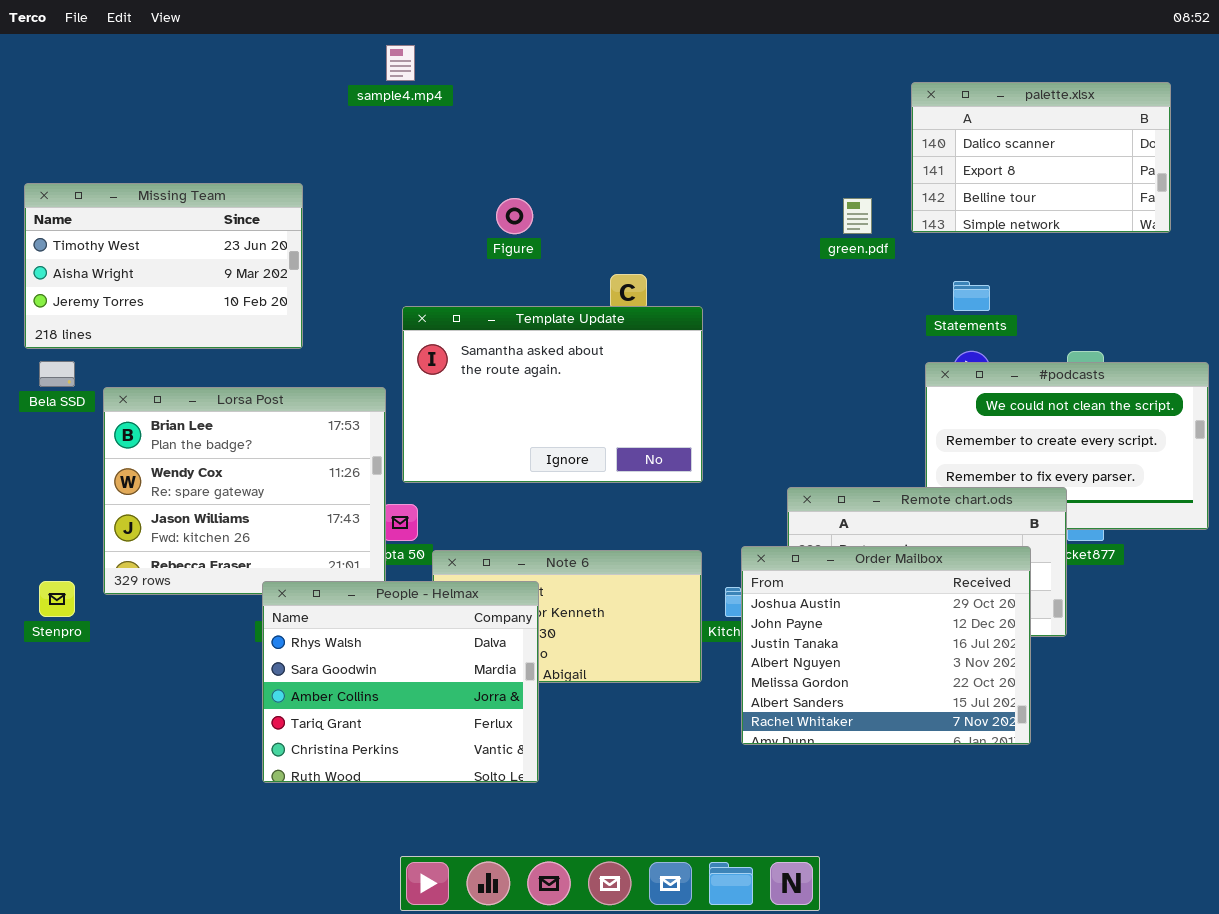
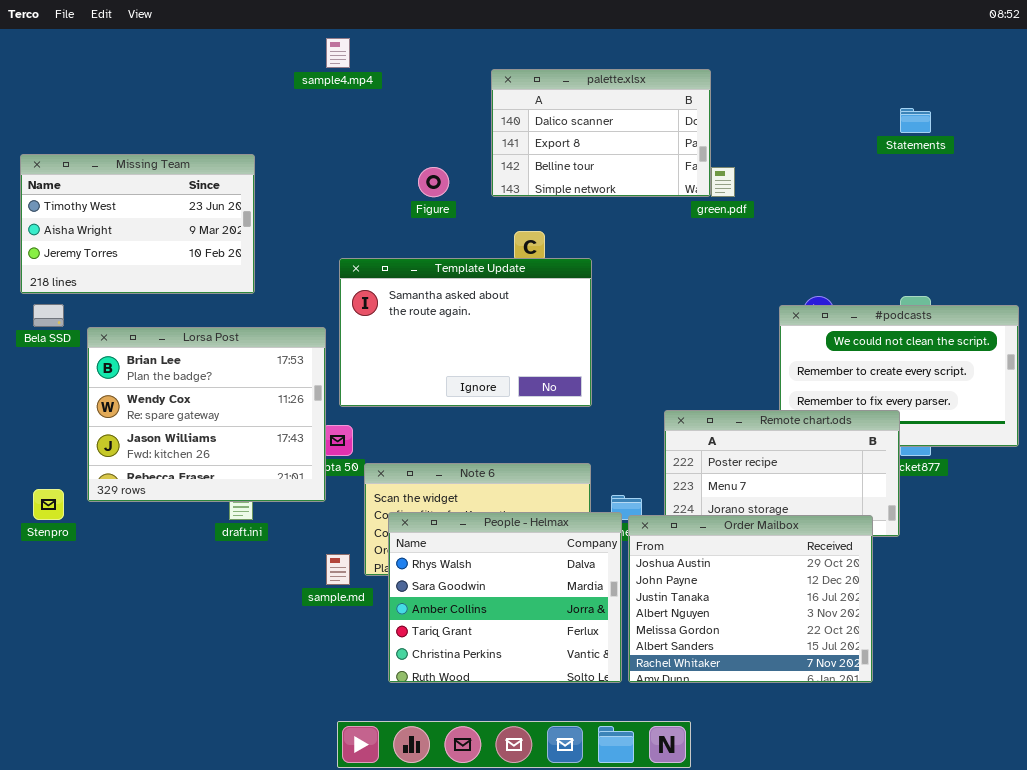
palette.xlsx: [911,82,1171,233] -> [491,69,711,197], moved
Statements: [953,281,990,311] -> [900,108,931,133], moved
Order Mailbox: [741,546,1031,745] -> [628,515,873,683], moved
People - Helmax: [262,581,539,783] -> [388,512,622,683], moved

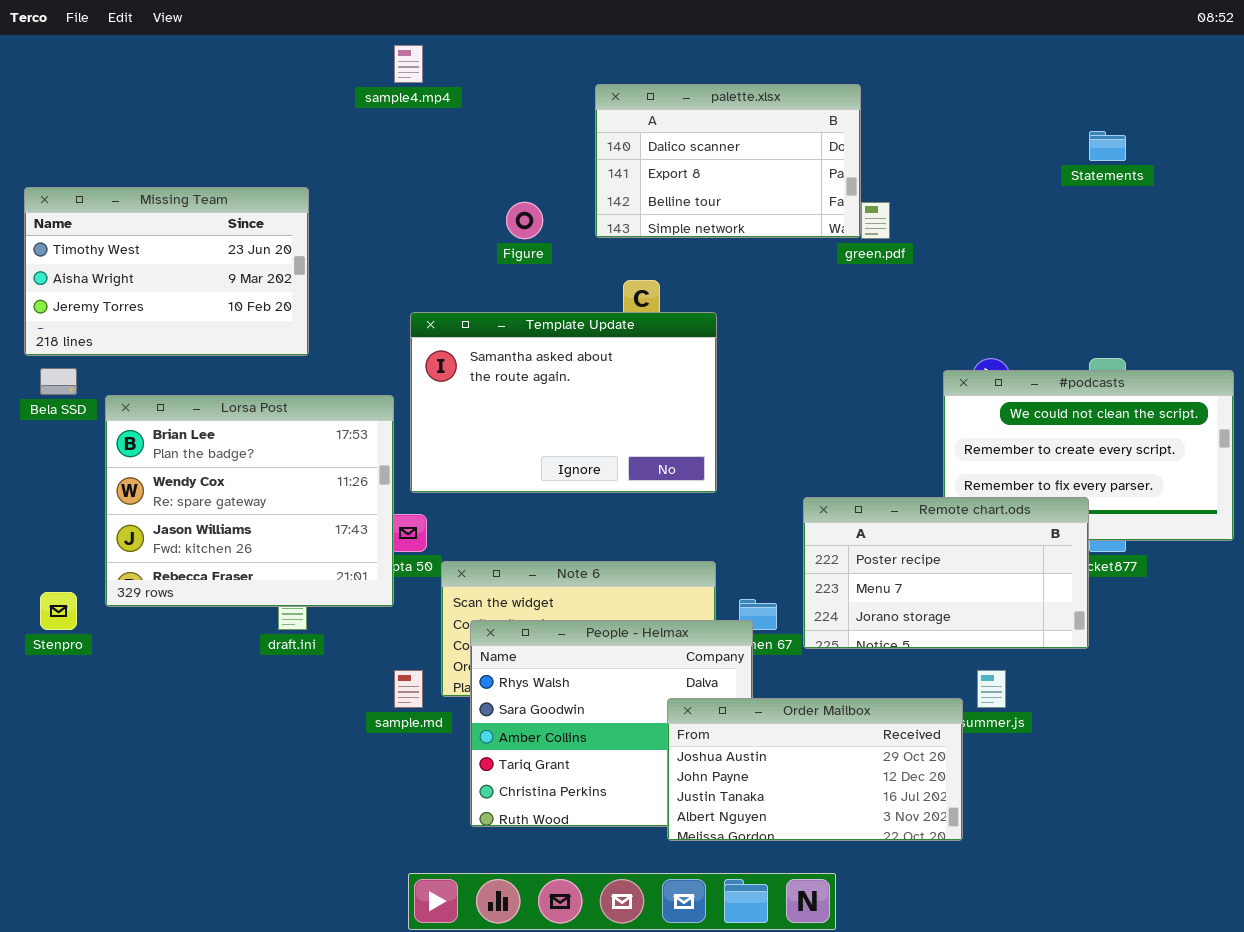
Order Mailbox: [628,515,873,683] -> [667,698,963,841], moved, resized

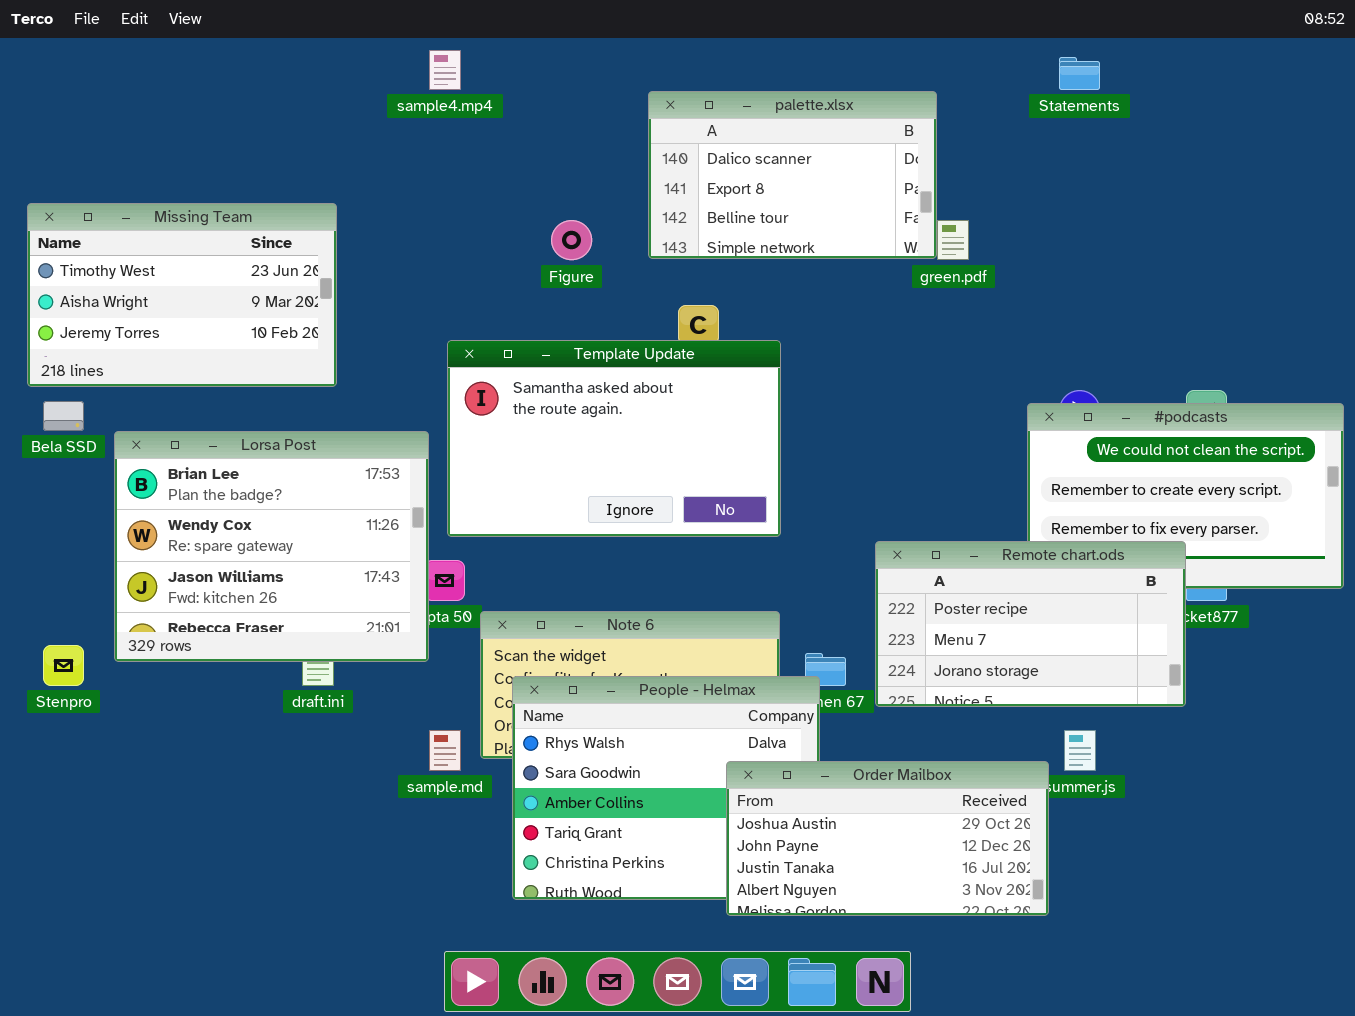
Statements: [1089,131,1126,161] -> [1059,57,1100,90], moved

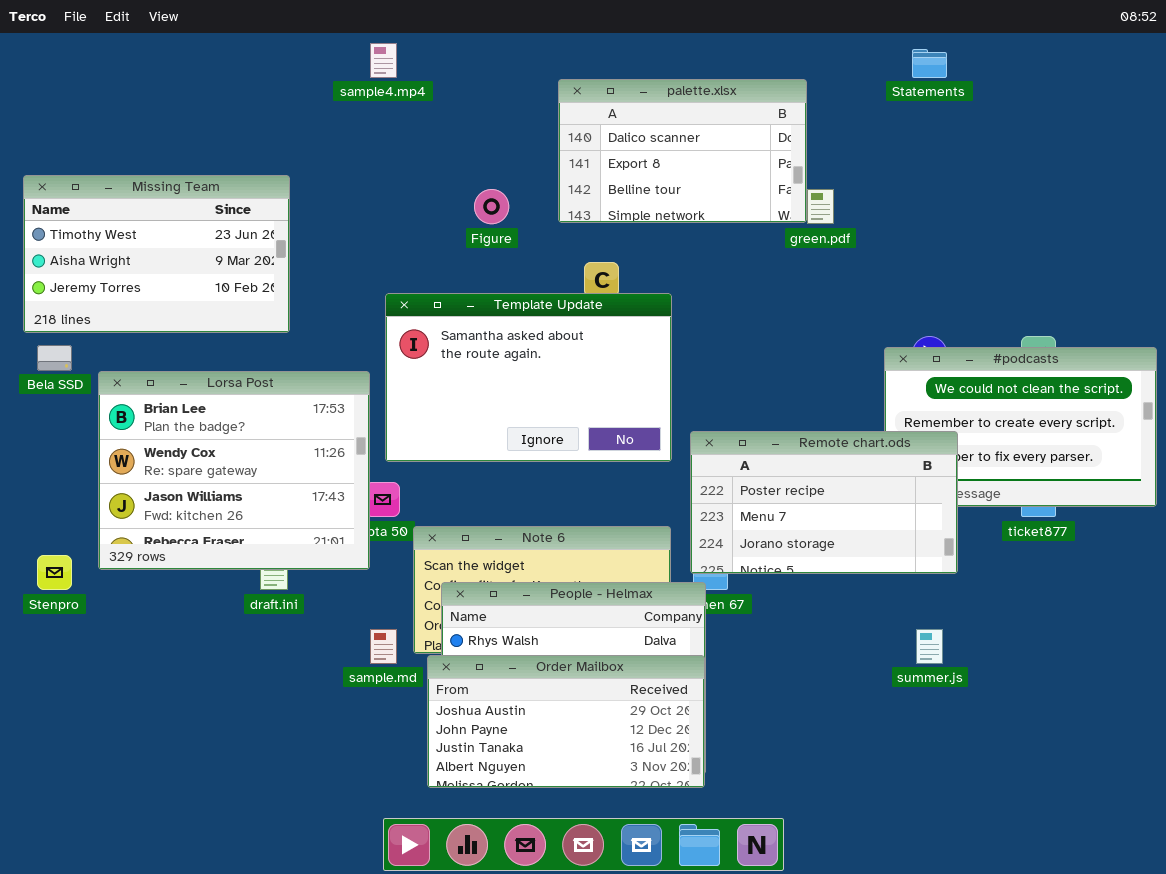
Remote chart.ods: [875,541,1186,707] -> [690,431,958,574], moved
Order Mailbox: [726,761,1049,916] -> [427,655,705,788], moved

